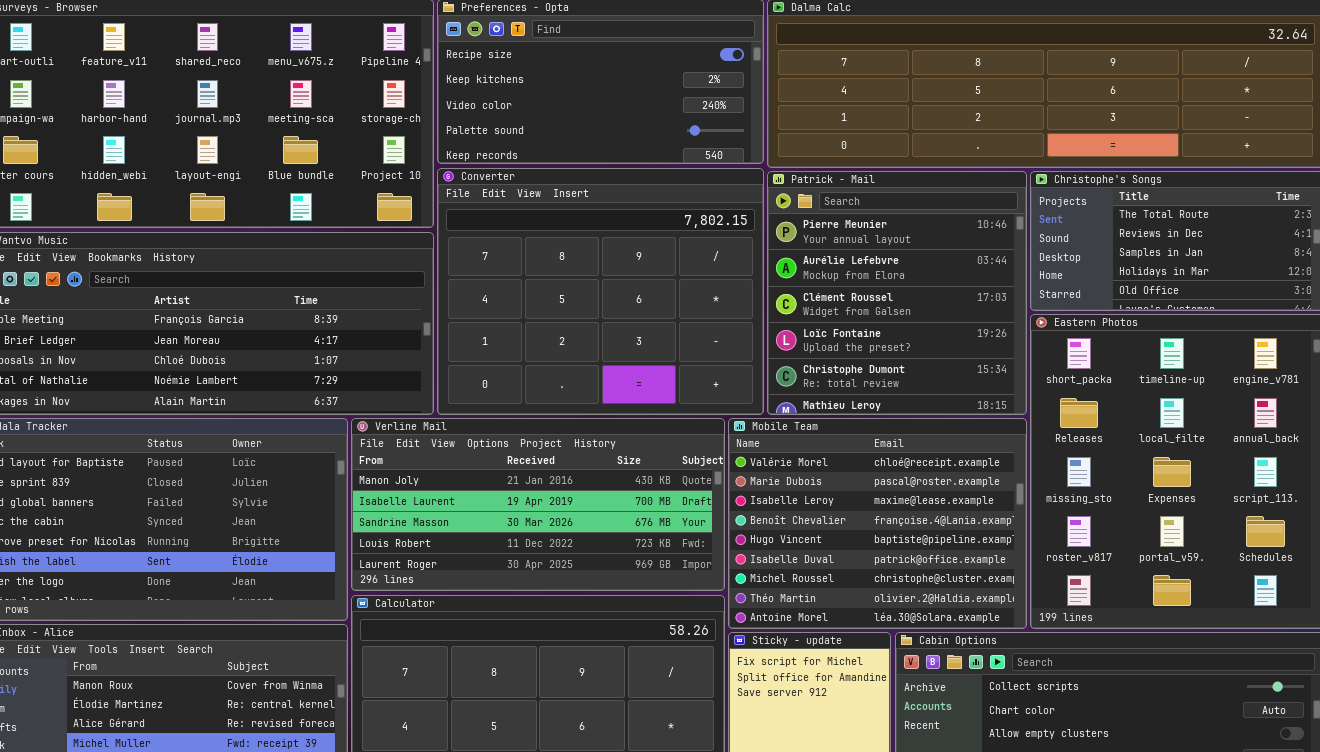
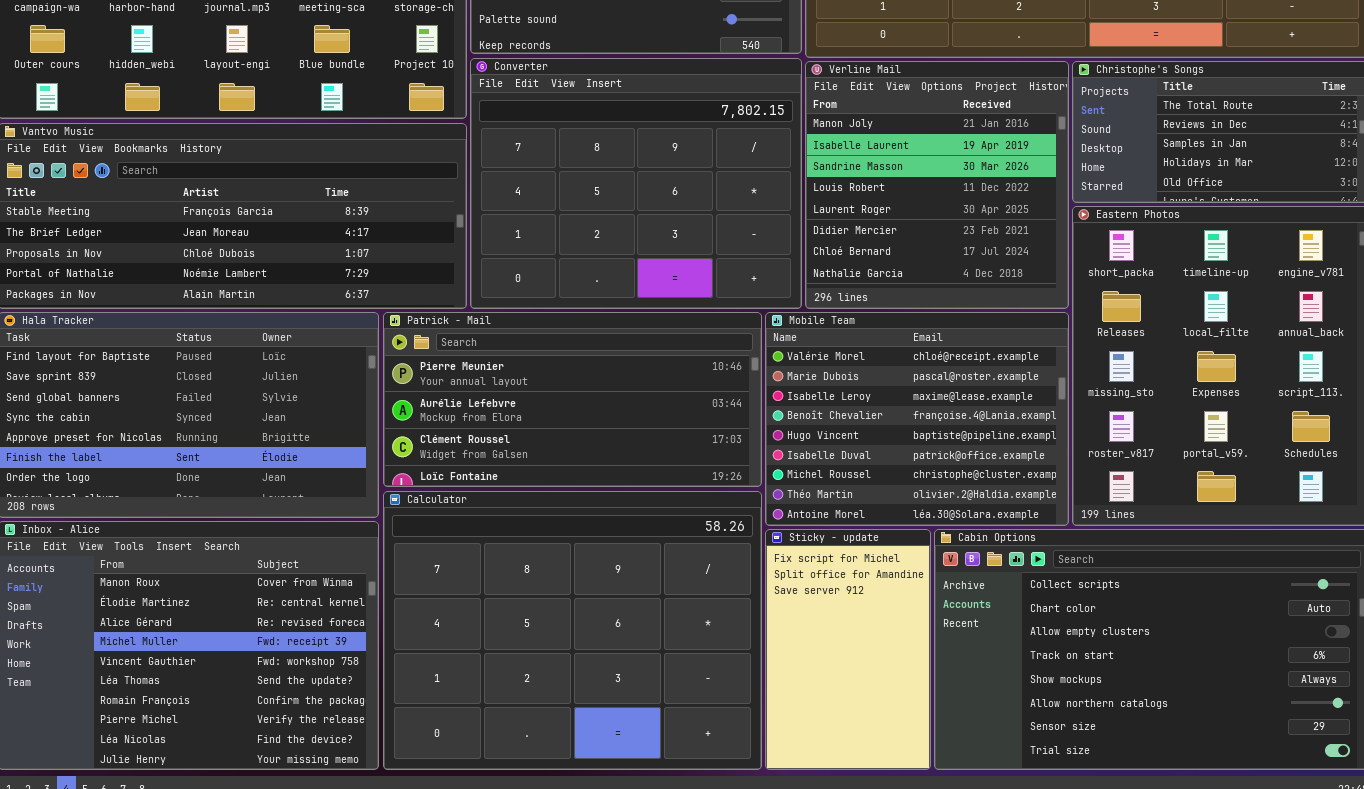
Patrick - Mail: [767,171,1027,415] -> [383,312,762,487], moved, resized
Verline Mail: [351,418,725,591] -> [805,61,1069,309], moved, resized

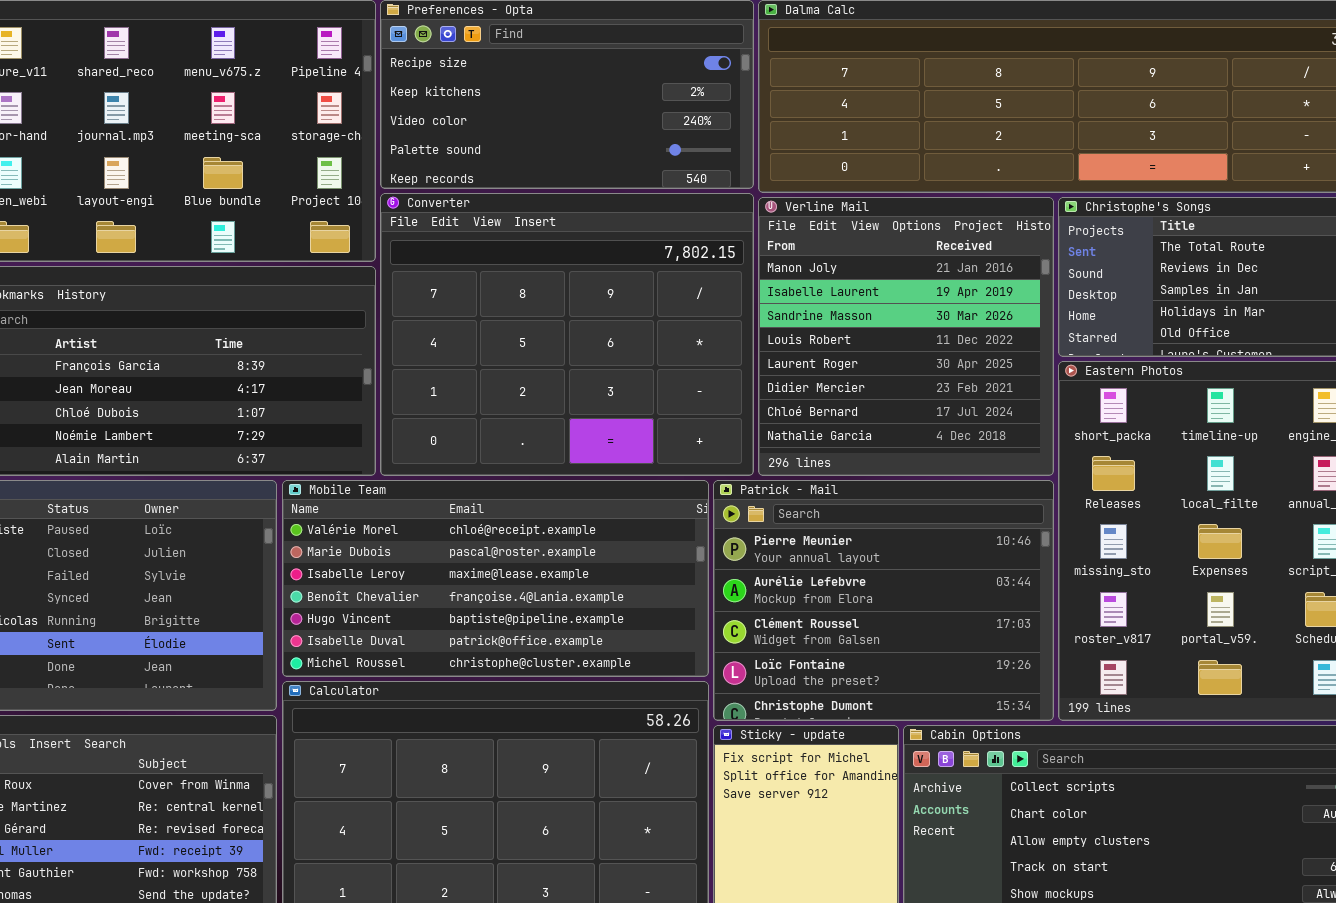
Patrick - Mail: [383,312,762,487] -> [713,480,1054,721], moved, resized
Mobile Team: [765,312,1069,526] -> [282,480,709,677], moved, resized

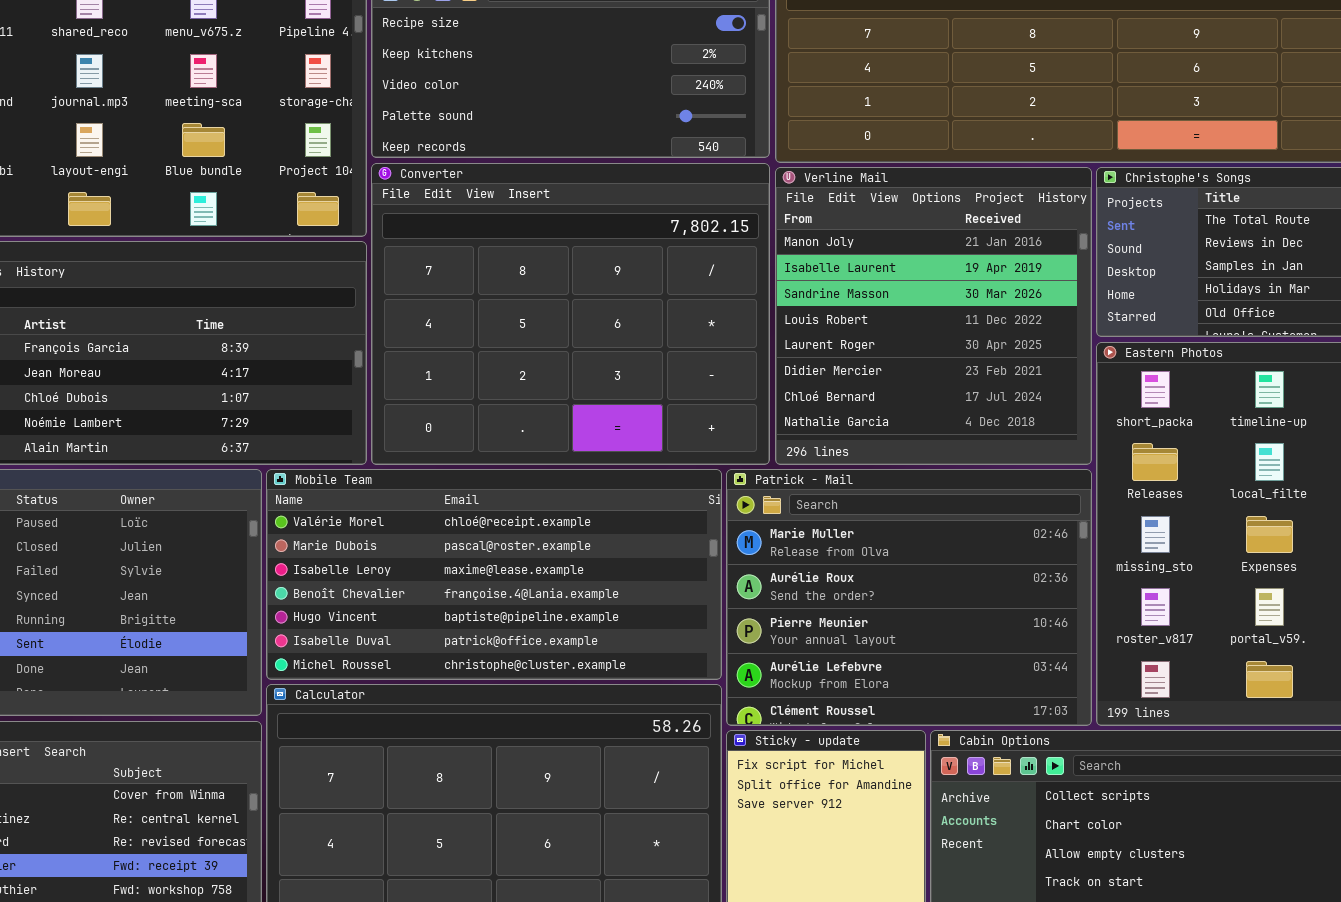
Patrick - Mail: [713,480,1054,721] -> [726,469,1092,726], scrolled up 2 rows

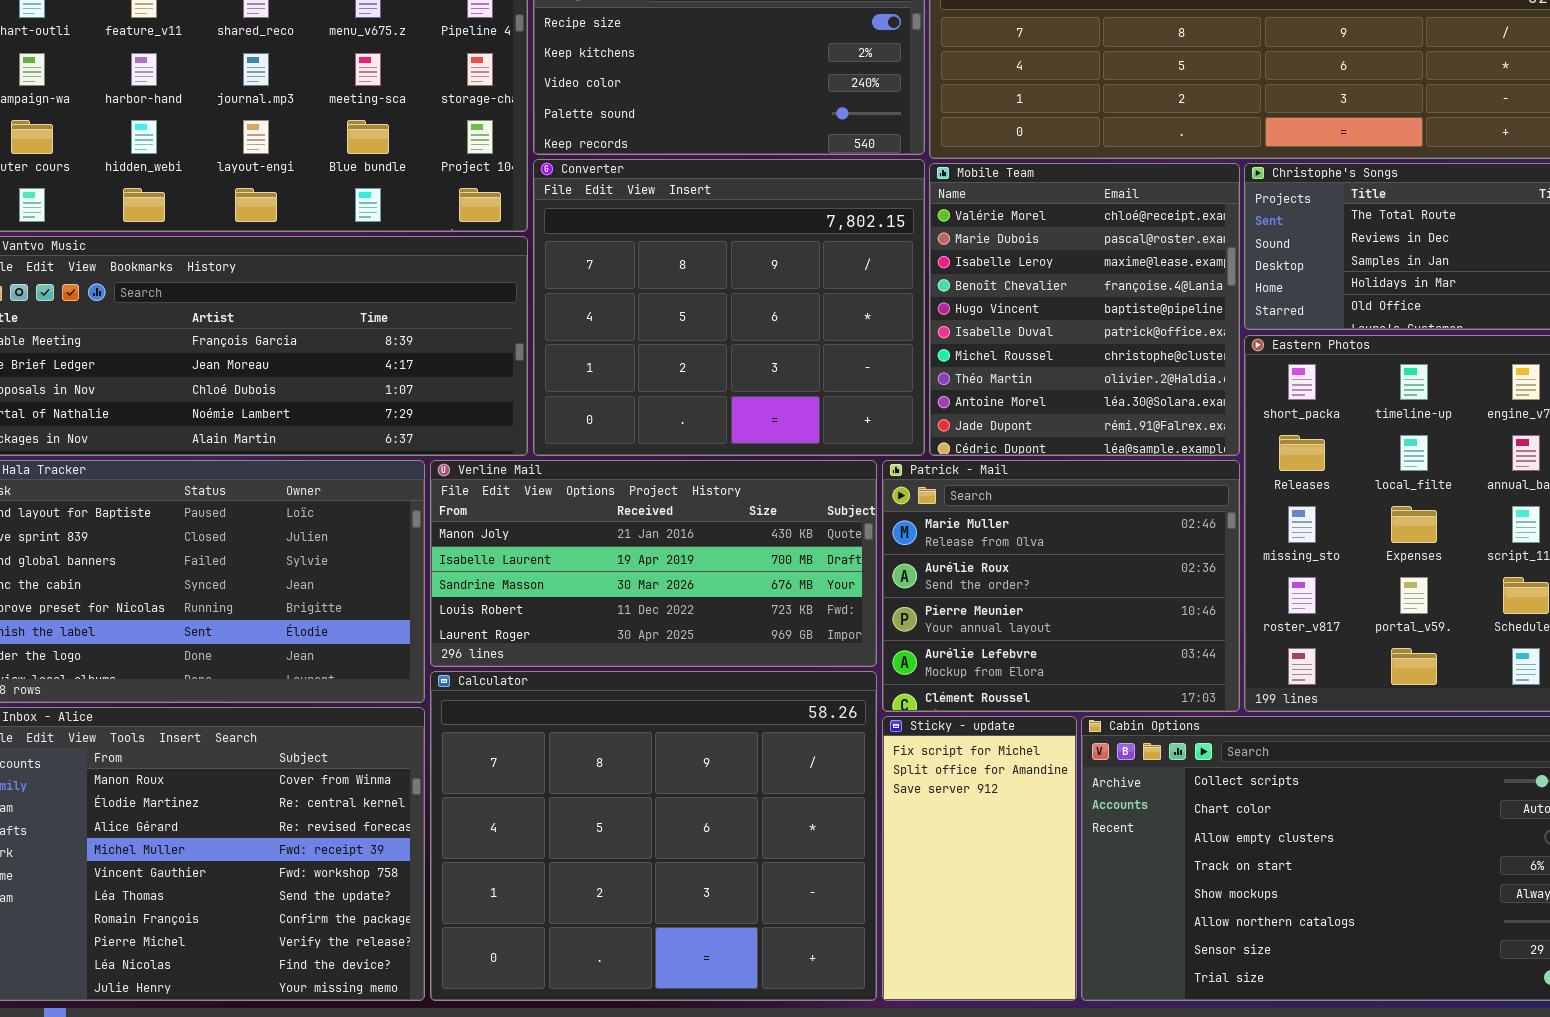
Verline Mail: [775,167,1092,465] -> [430,460,877,667], moved, resized
Mobile Team: [266,469,722,680] -> [929,163,1240,456], moved, resized

